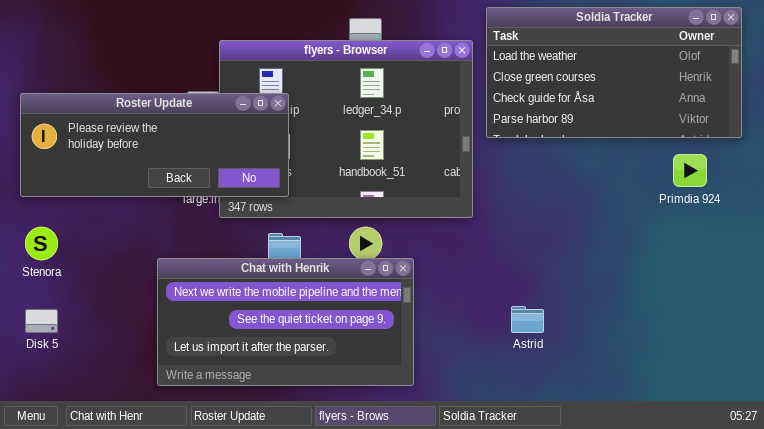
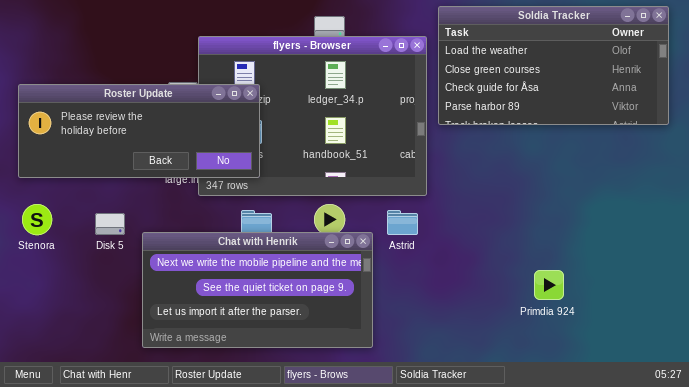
Primdia 924: [673,154,707,187] -> [534,270,564,300], moved
Astrid: [511,306,544,333] -> [387,210,418,235], moved
Disk 5: [25,309,58,333] -> [95,213,125,235], moved

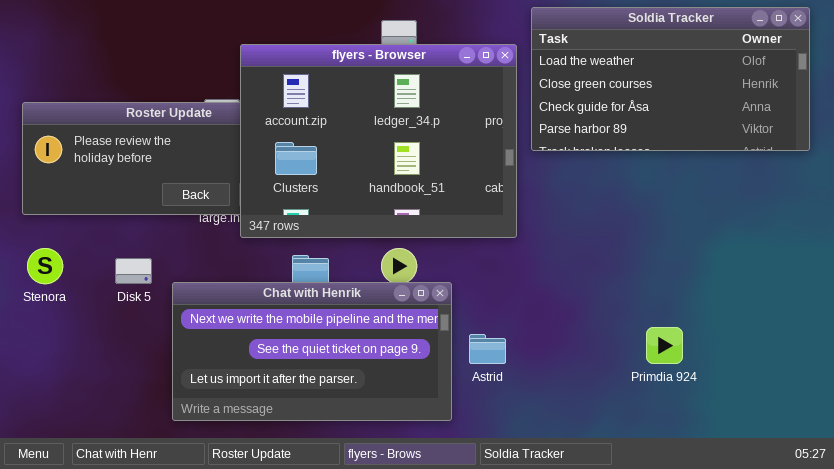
flyers - Browser: [198,36,427,196] -> [240,44,517,238], raised
Astrid: [387,210,418,235] -> [469,334,506,364], moved

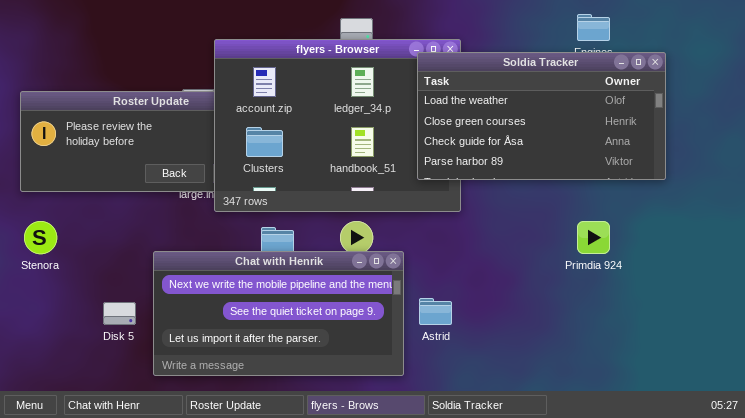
Soldia Tracker: [531,7,810,151] -> [417,52,666,180], moved
Disk 5: [115,258,152,284] -> [103,302,136,325], moved
Primdia 924: [646,327,683,364] -> [577,221,610,254], moved

